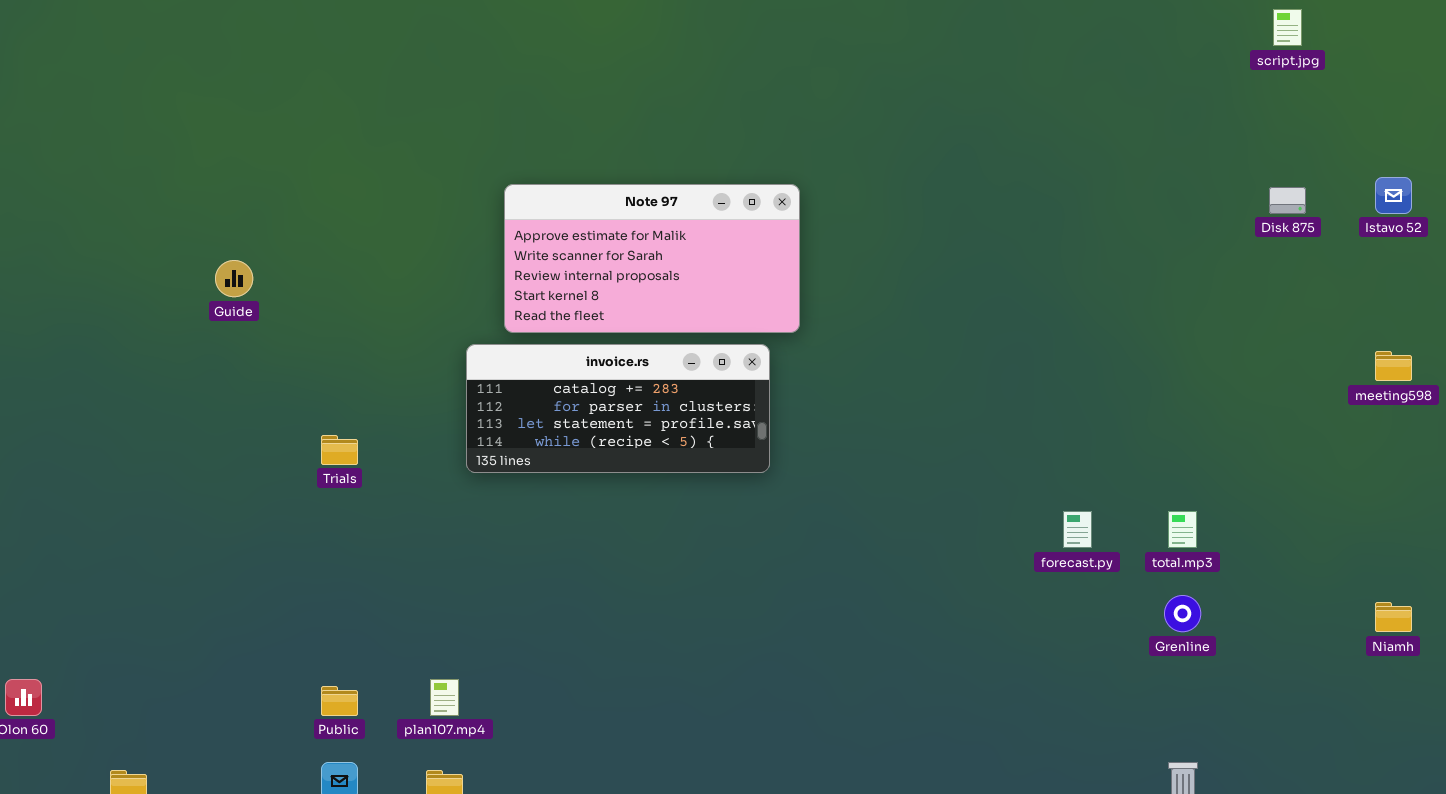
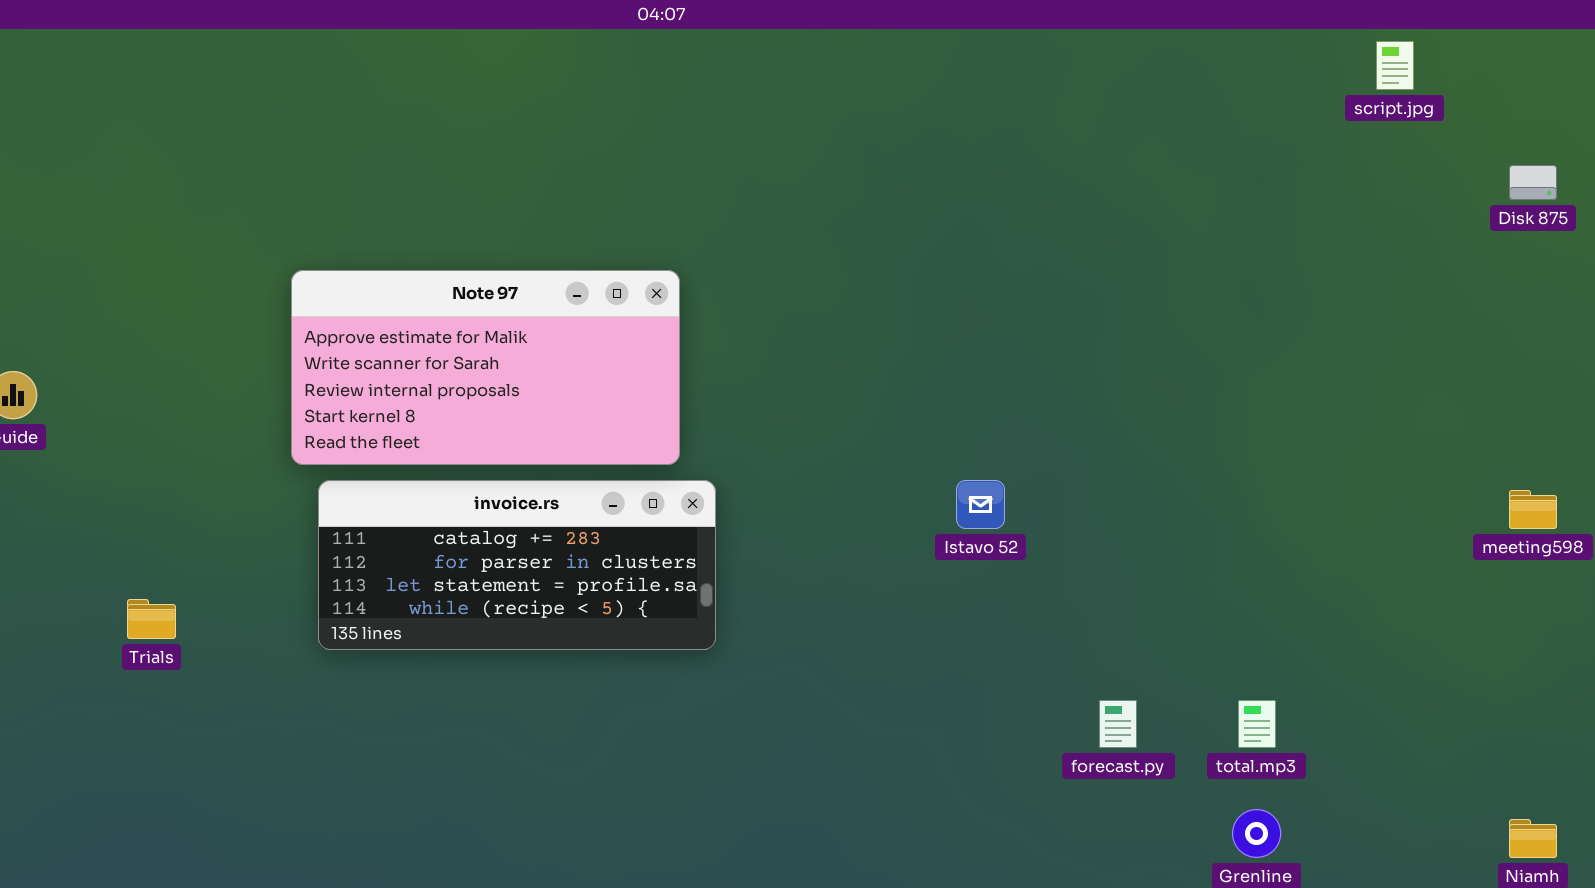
Istavo 52: [1375,177,1412,214] -> [956,480,1005,529], moved
Note 97: [504,184,800,333] -> [291,270,680,465], moved
Disk 875: [1269,187,1306,214] -> [1509,165,1557,200], moved

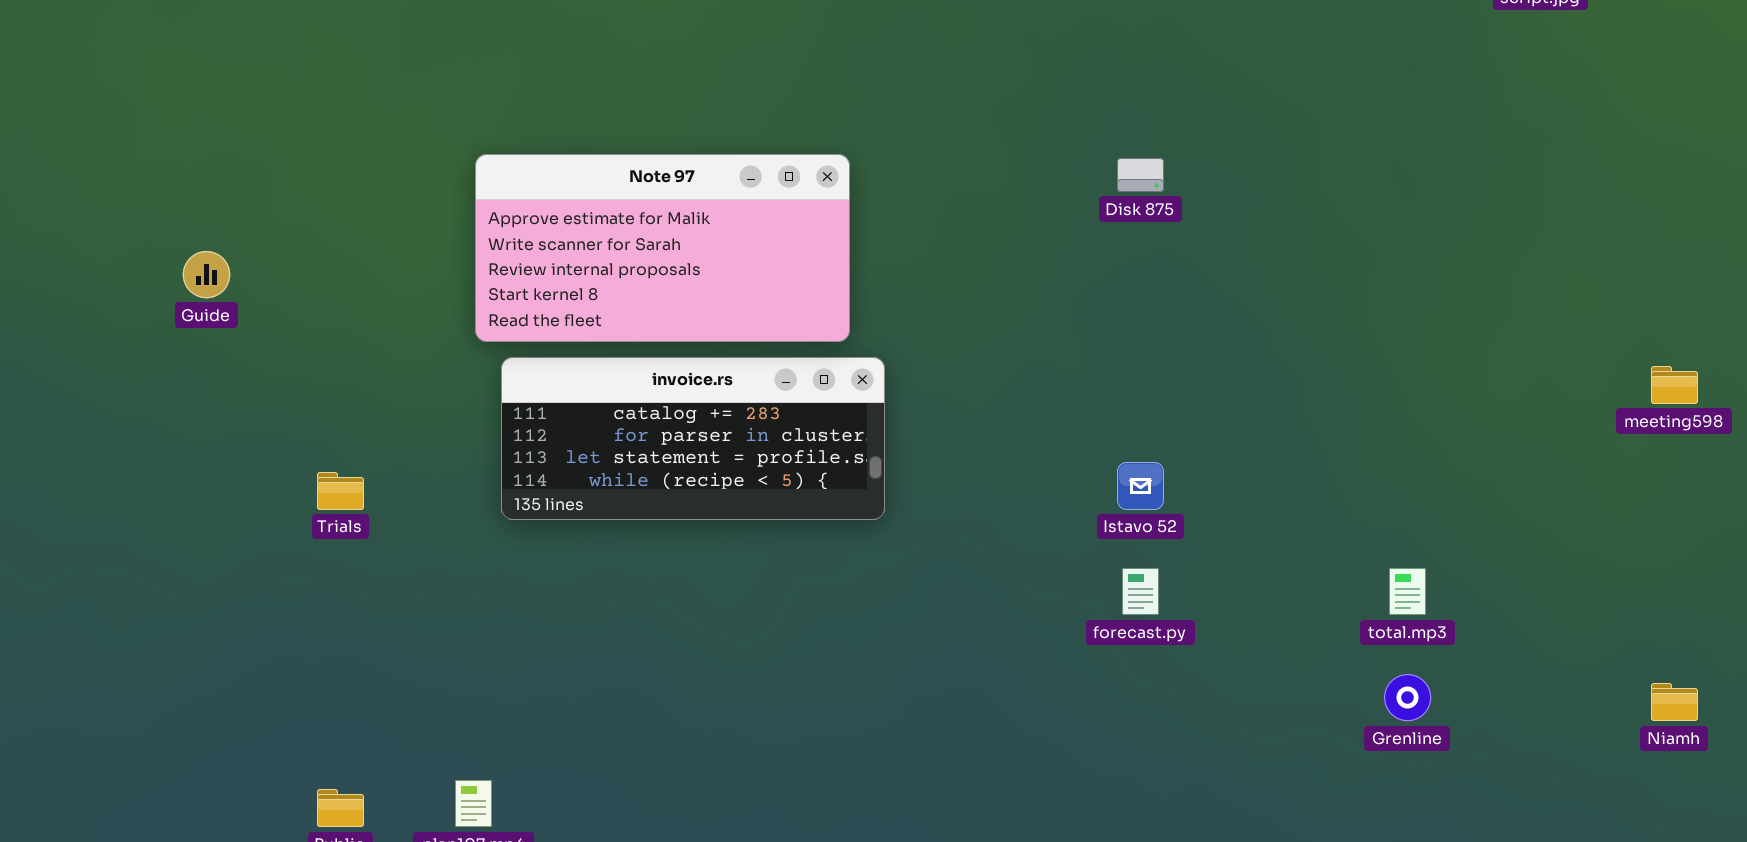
Disk 875: [1509,165,1557,200] -> [1117,158,1164,192], moved
Istavo 52: [956,480,1005,529] -> [1117,462,1164,510], moved
forecast.py: [1099,700,1137,748] -> [1122,568,1159,615], moved

